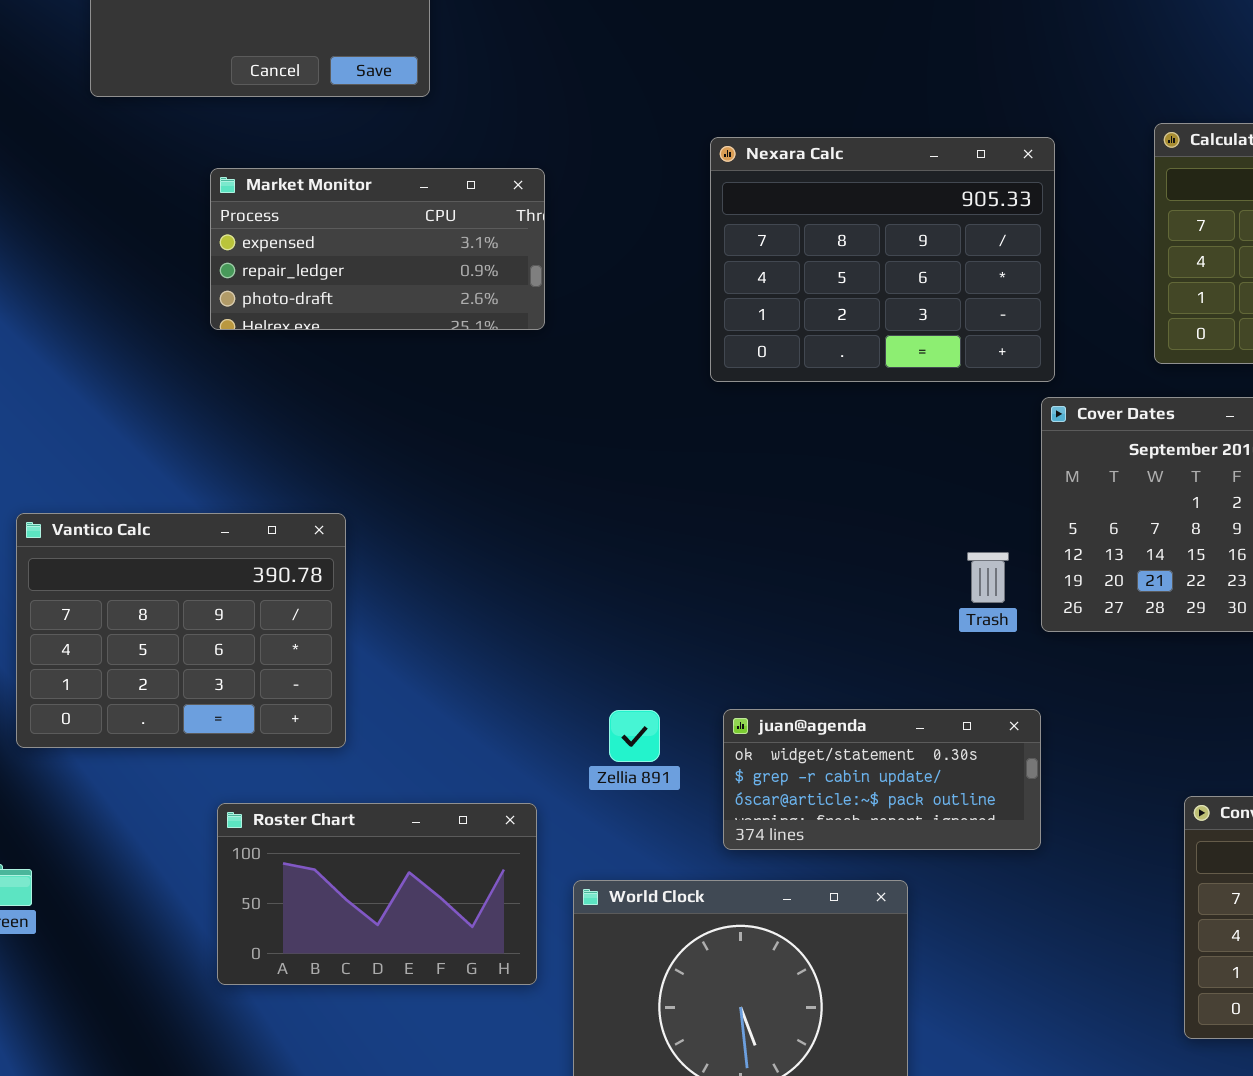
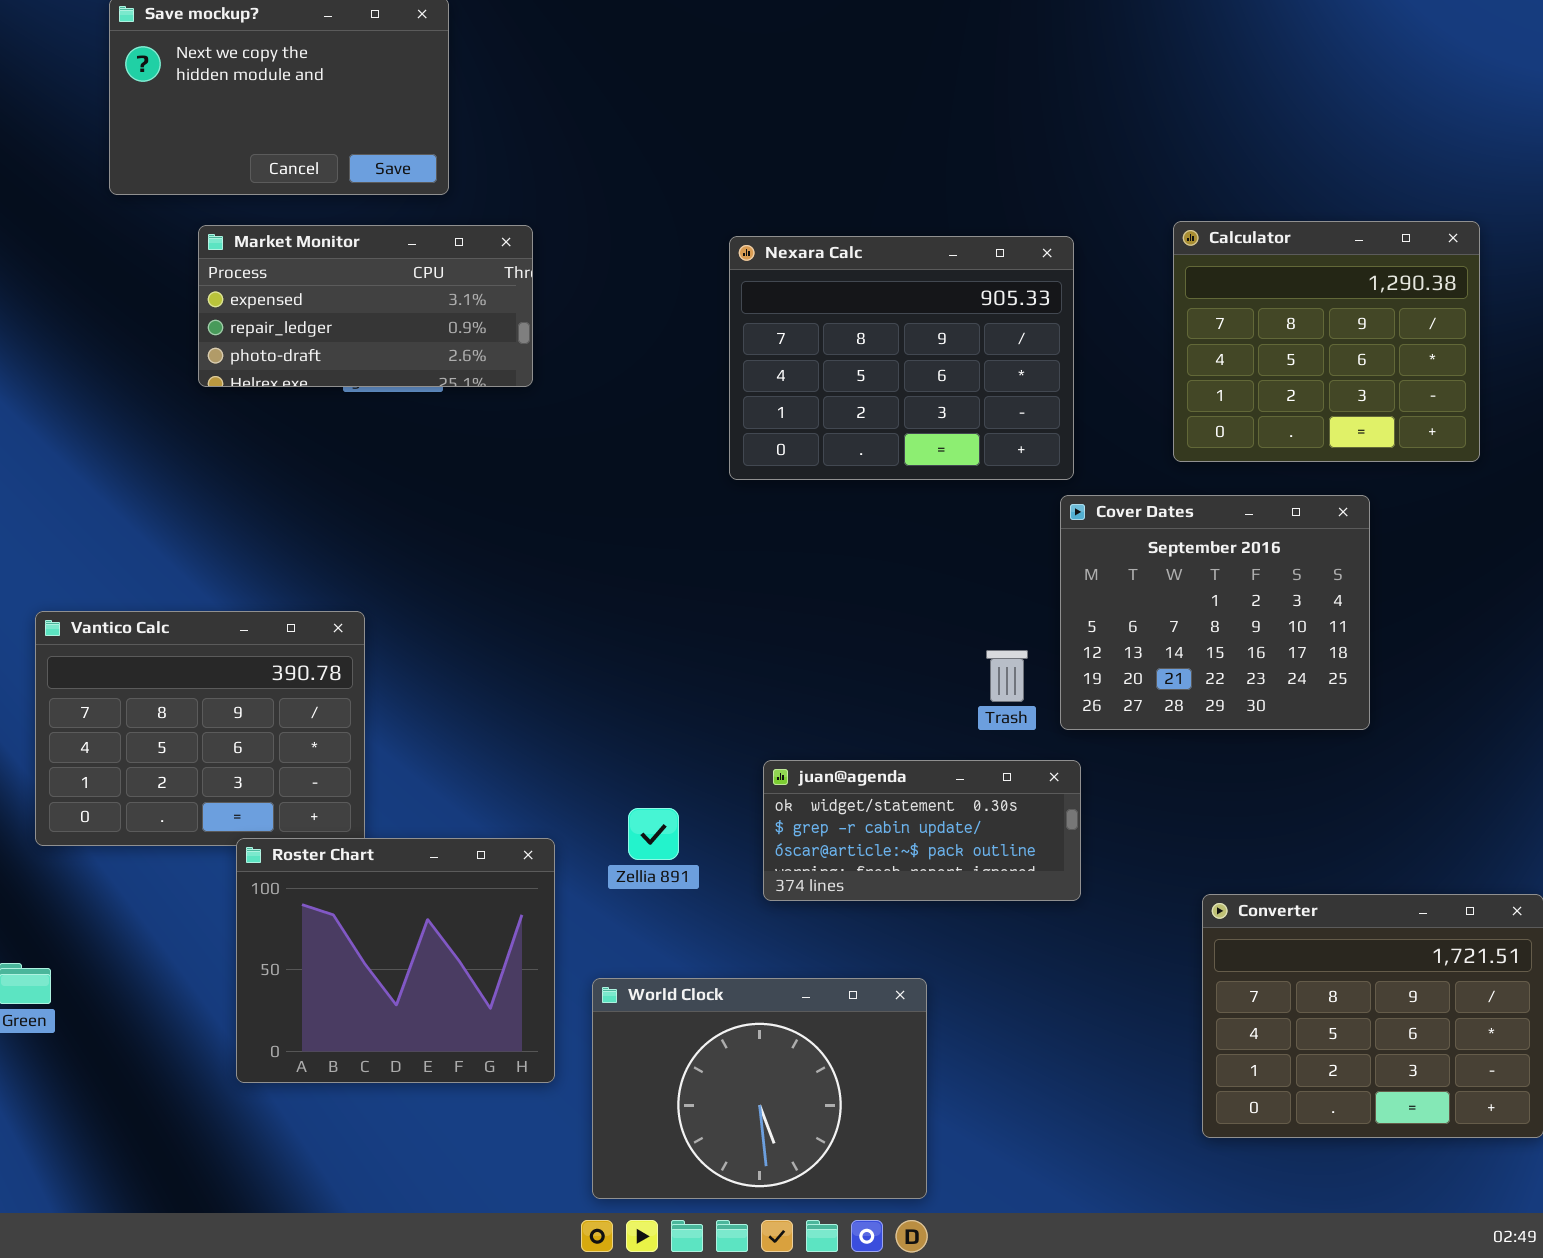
Market Monitor: [210,168,545,330] -> [198,225,533,387], moved
juan@agenda: [723,709,1041,850] -> [763,760,1081,901], moved
Roster Chart: [217,803,537,985] -> [236,838,555,1083], resized

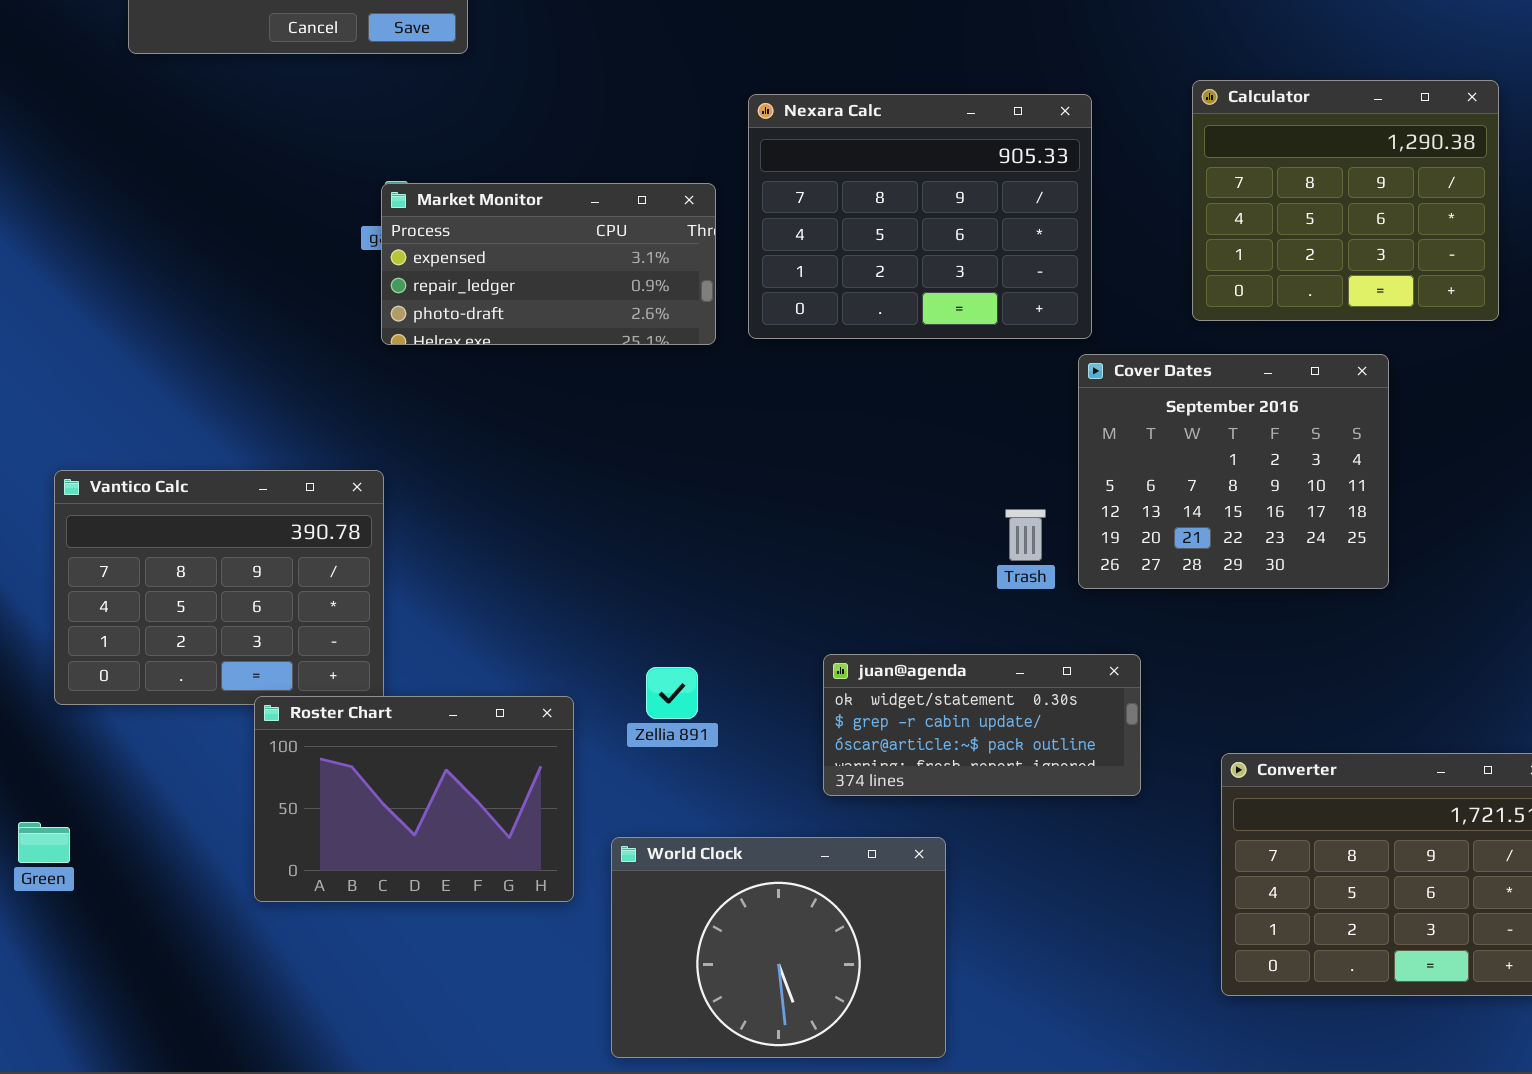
Market Monitor: [198,225,533,387] -> [381,183,716,345], moved
juan@agenda: [763,760,1081,901] -> [823,654,1141,796], moved
Roster Chart: [236,838,555,1083] -> [254,696,574,902], resized

